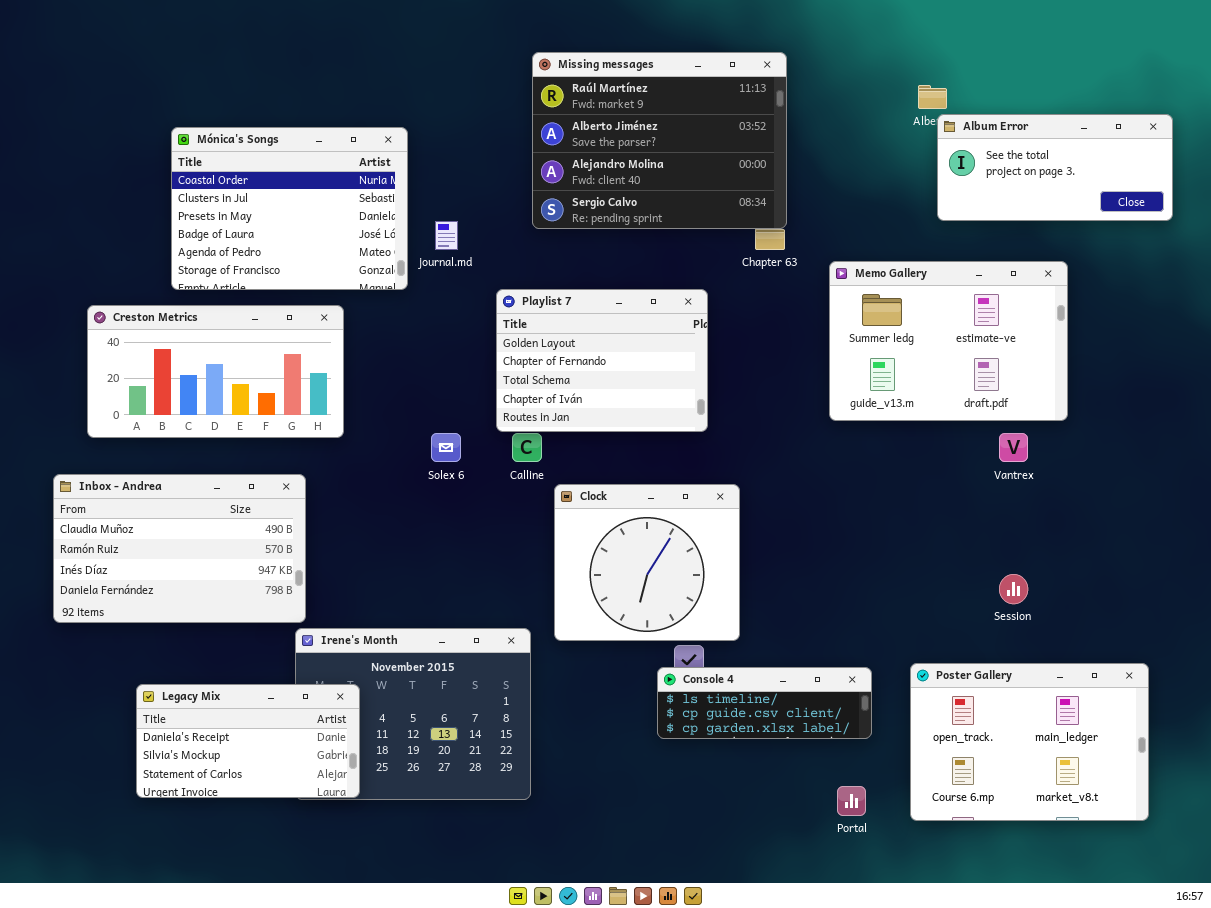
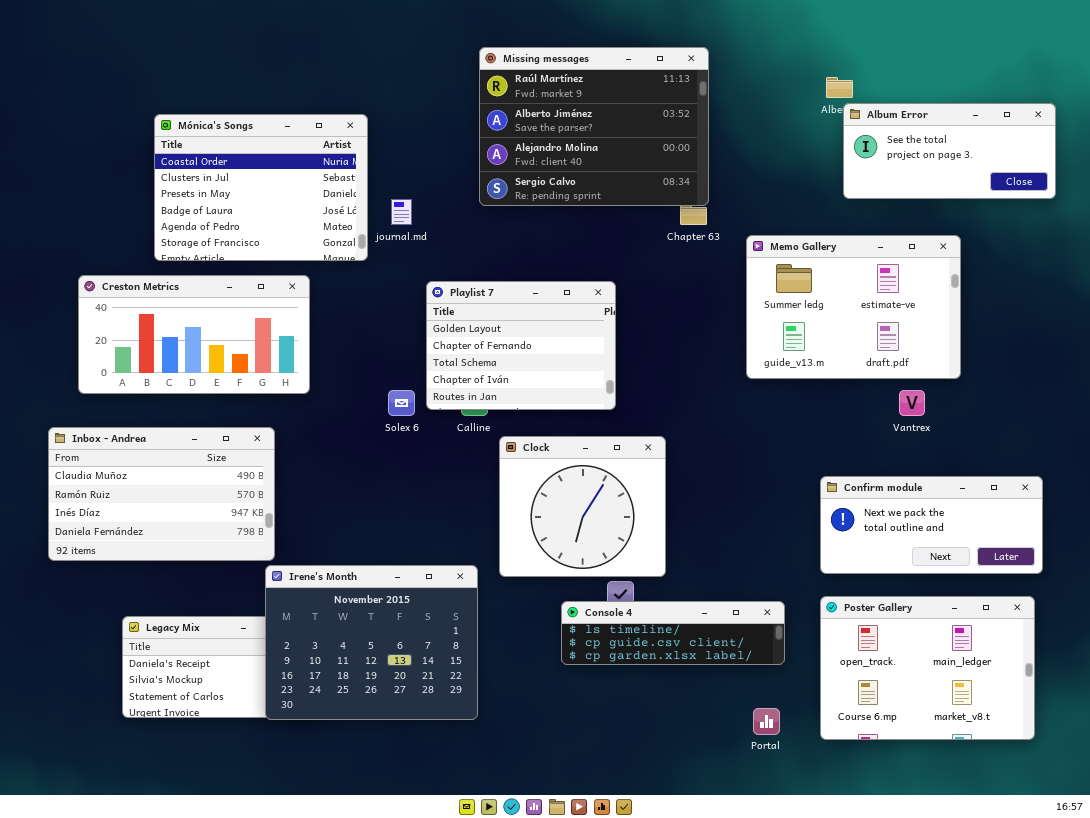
Playlist 7: [496,289,708,432] -> [426,281,616,410], moved
Confirm module: none -> [820,476,1043,574], opened
Irene's Month: [295,628,531,800] -> [265,565,478,720], raised
Console 4: [657,667,872,739] -> [561,601,785,665], resized

